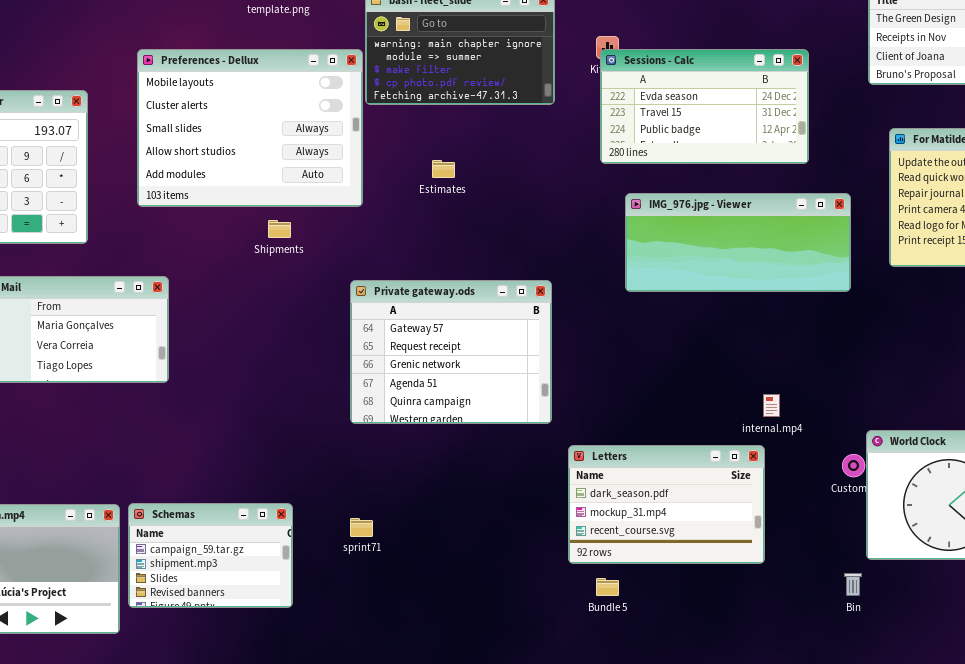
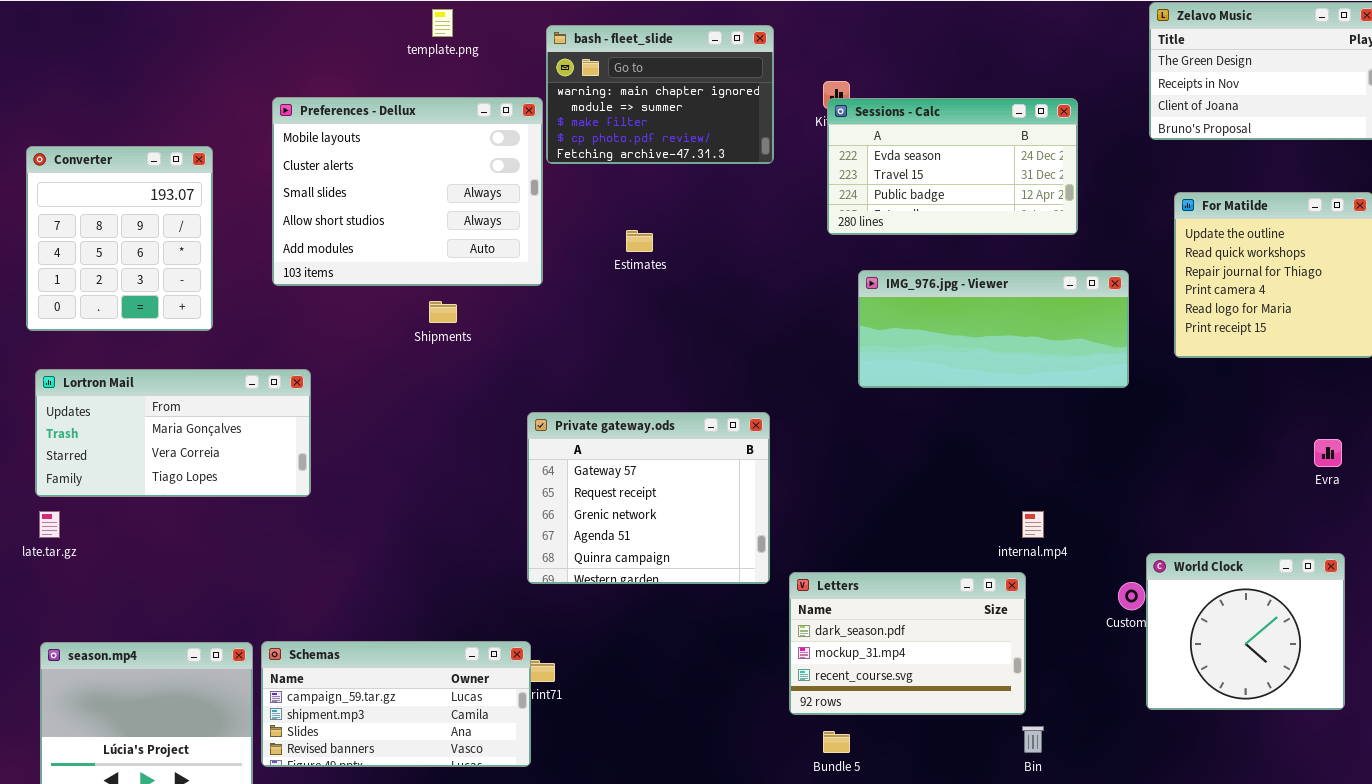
Private gateway.ods: [350,280,552,424] -> [527,412,770,584], moved
Schemas: [128,503,293,608] -> [261,641,531,767], resized
Bin: [844,573,862,596] -> [1022,726,1044,753], moved

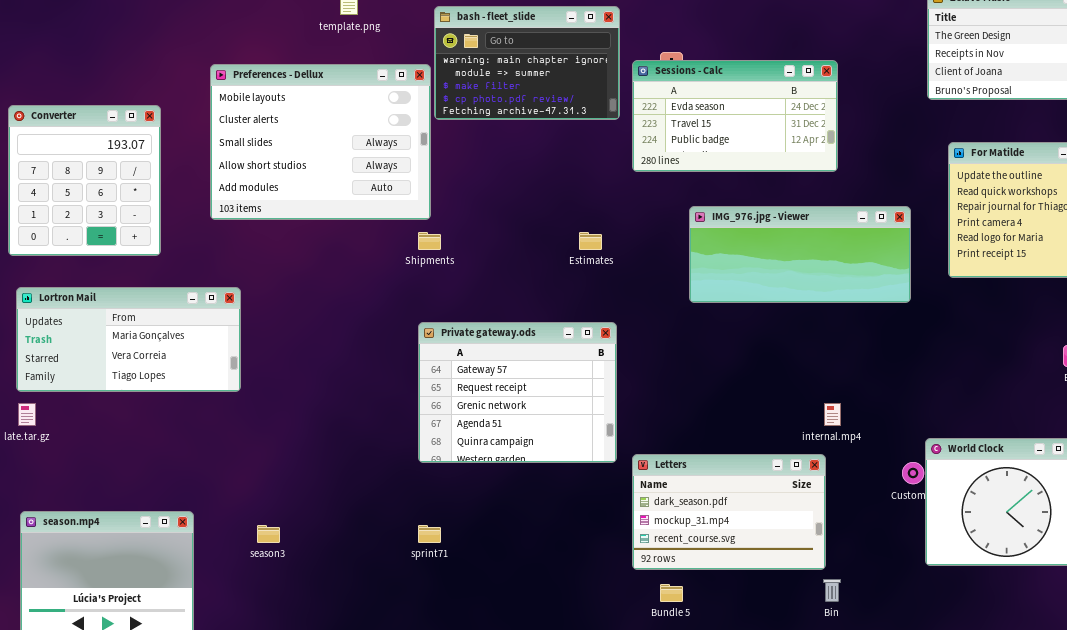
Sessions - Calc: [827,98,1078,235] -> [632,60,838,172], moved
Estimates: [626,230,653,252] -> [579,232,602,250], moved
Shipments: [429,301,457,323] -> [418,232,441,250], moved
Schemas: [261,641,531,767] -> none, closed

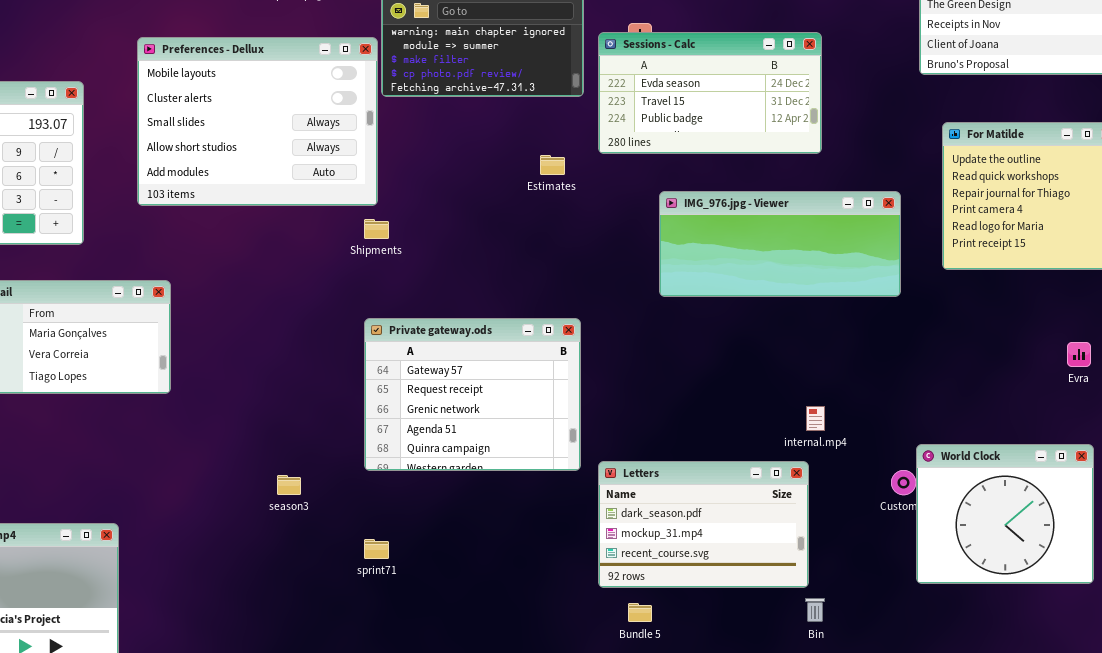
Estimates: [579,232,602,250] -> [540,155,565,175], moved
season3: [257,525,280,543] -> [277,475,301,495], moved

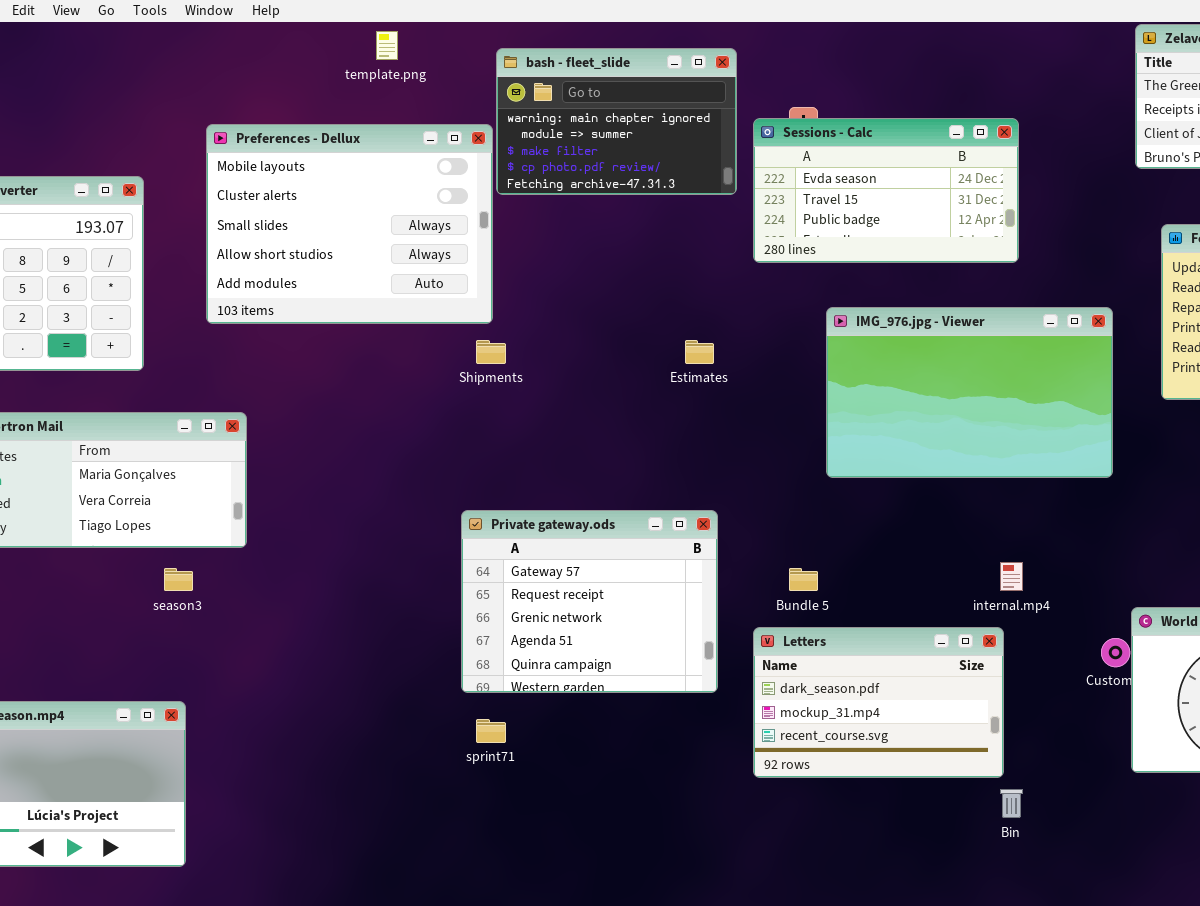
Estimates: [540,155,565,175] -> [685,340,714,364], moved
IMG_976.jpg - Viewer: [659,191,901,297] -> [826,307,1113,478], resized
Private gateway.ods: [364,318,581,471] -> [461,510,718,693], moved
season3: [277,475,301,495] -> [164,568,193,591], moved
Bundle 5: [628,603,652,622] -> [789,568,818,591], moved

